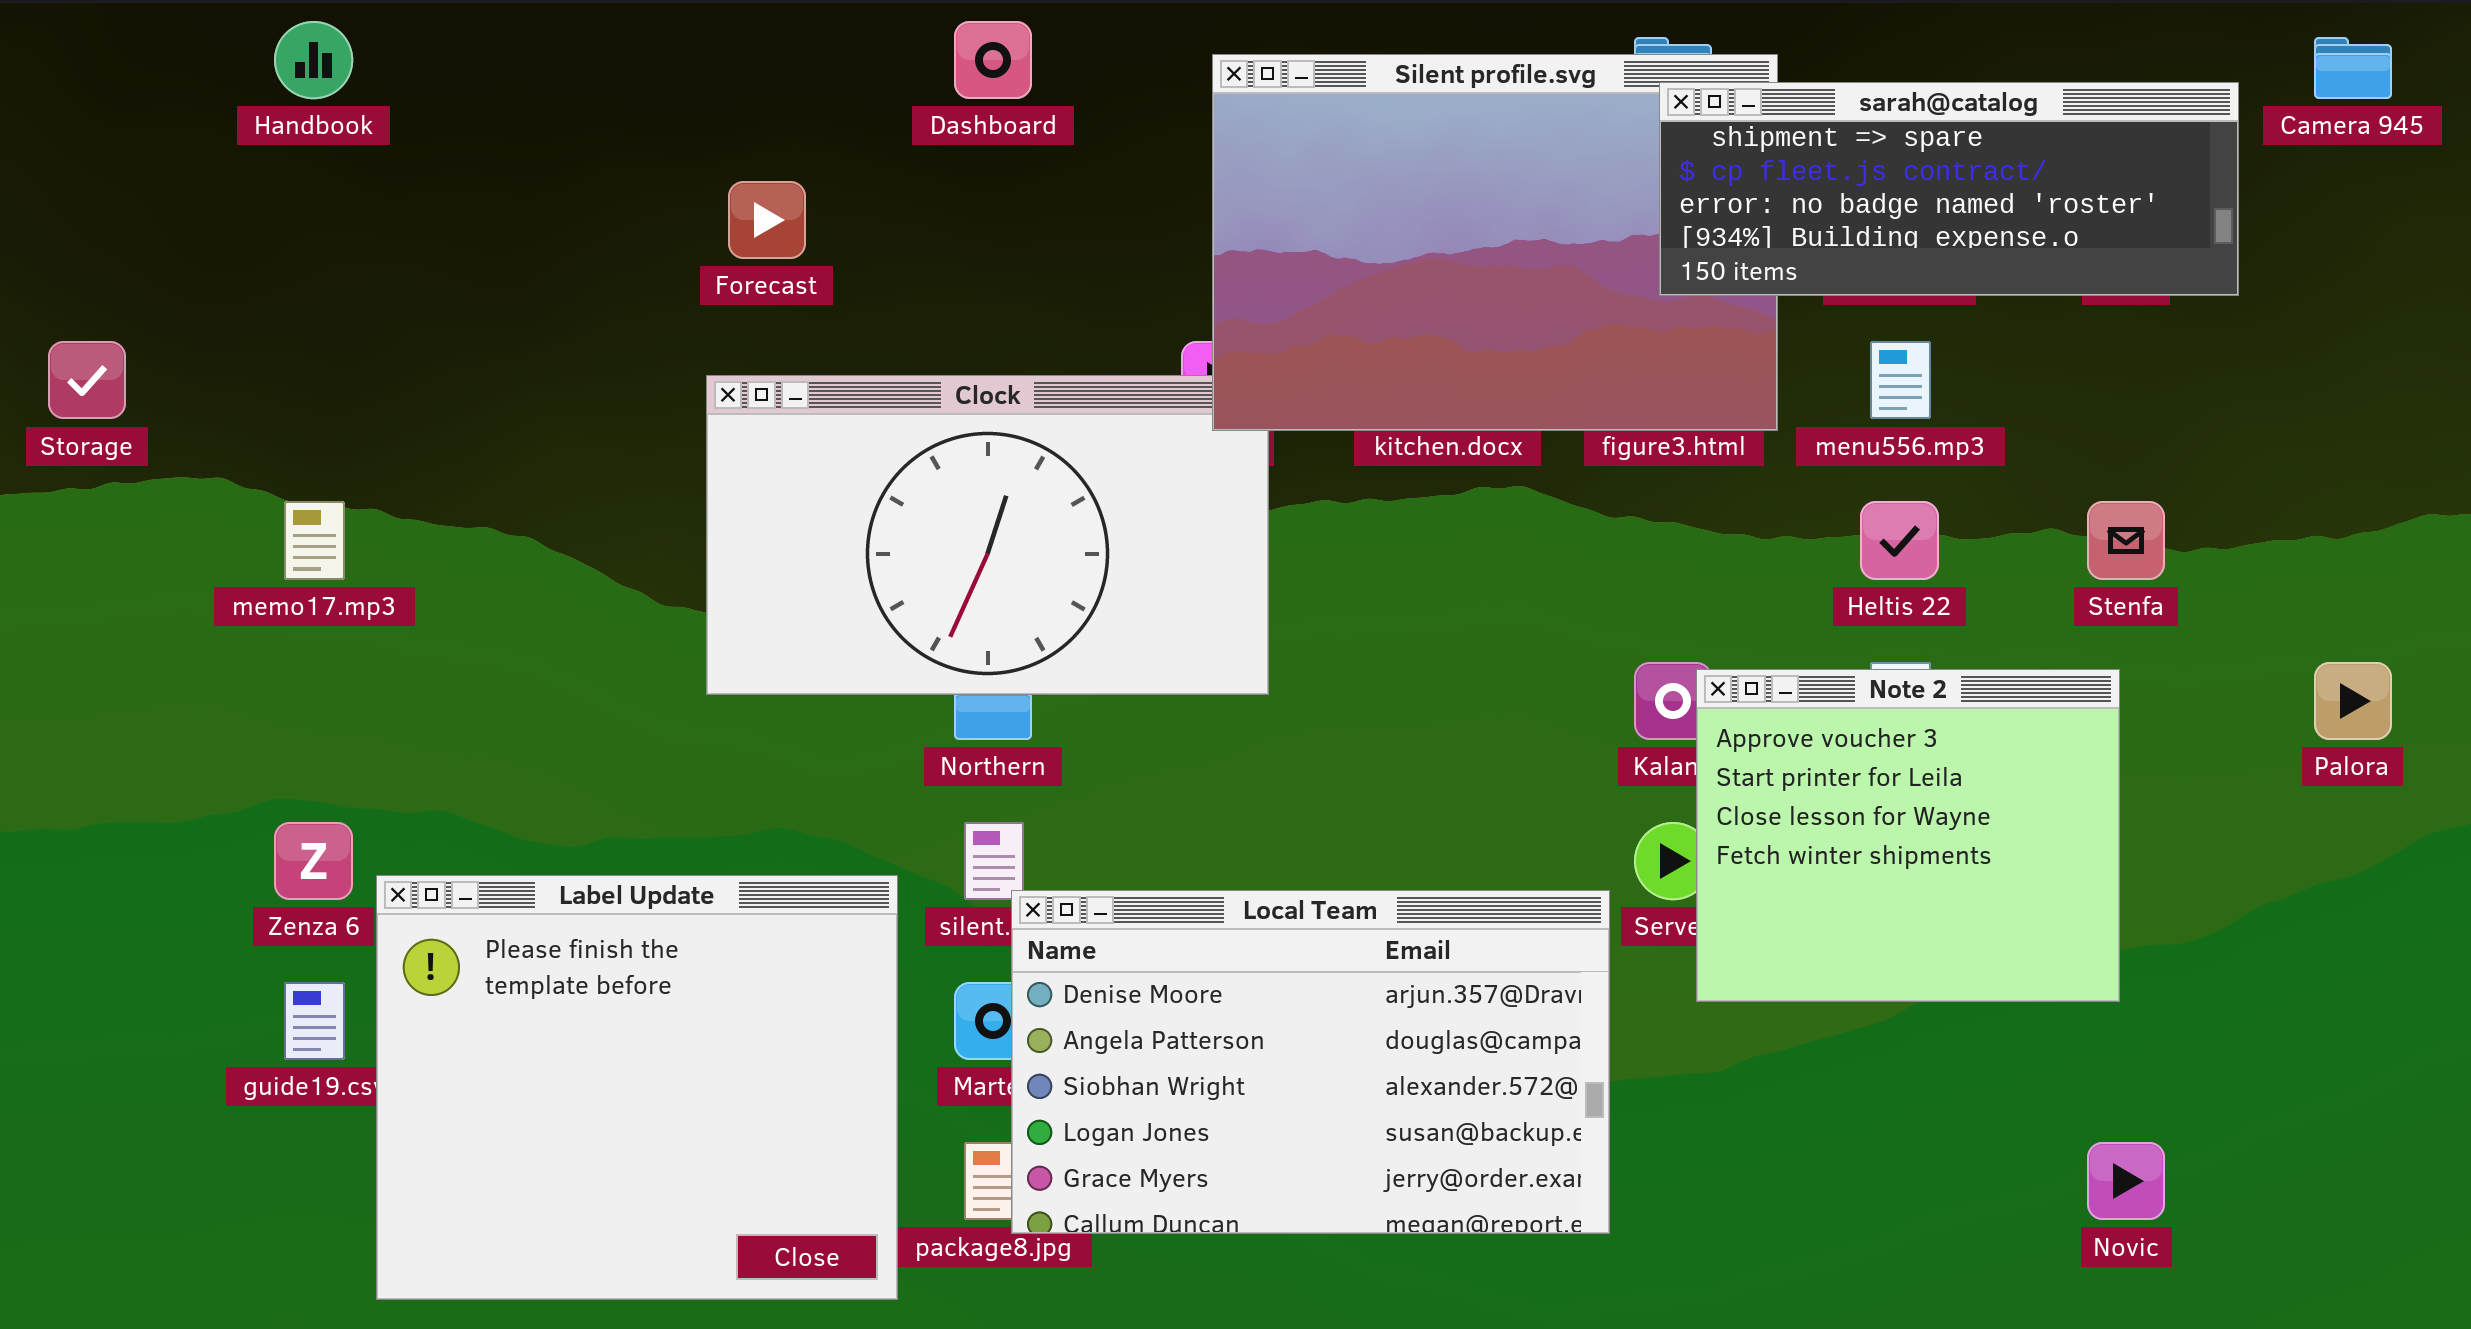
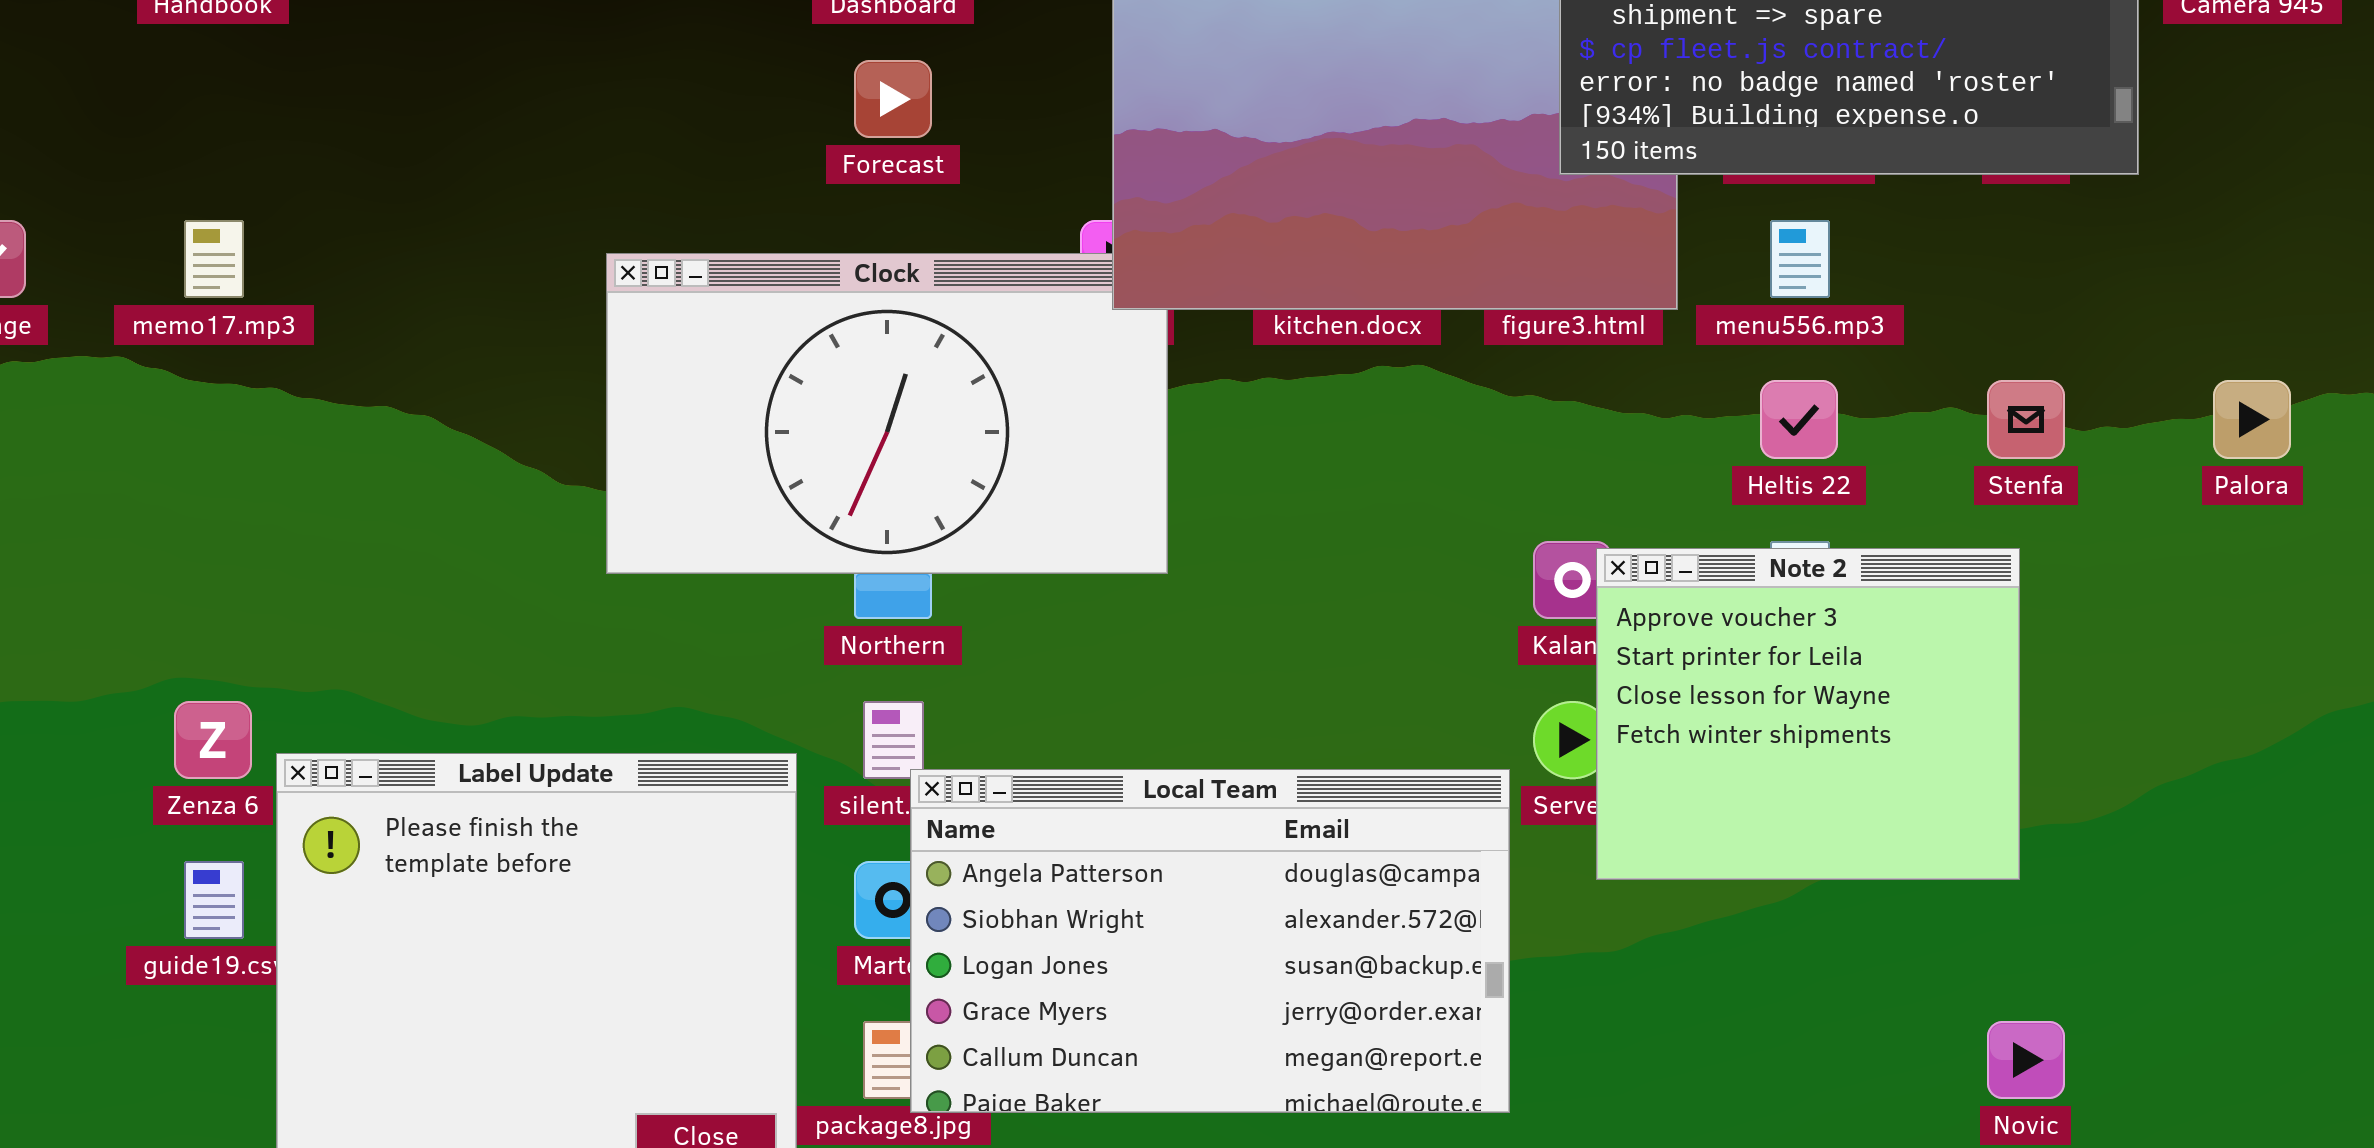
Forecast: [728,181,806,259] -> [854,60,932,138], moved
memo17.mp3: [284,501,345,580] -> [184,220,244,298], moved
Palora: [2314,662,2392,740] -> [2213,380,2291,459], moved
Local Team: [1011,890,1610,1234] -> [910,769,1510,1113], scrolled down 1 row

